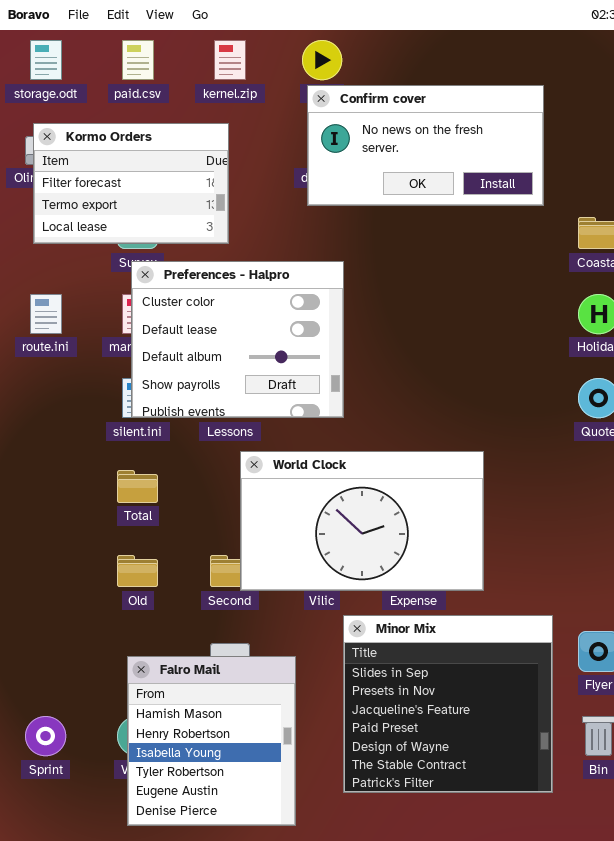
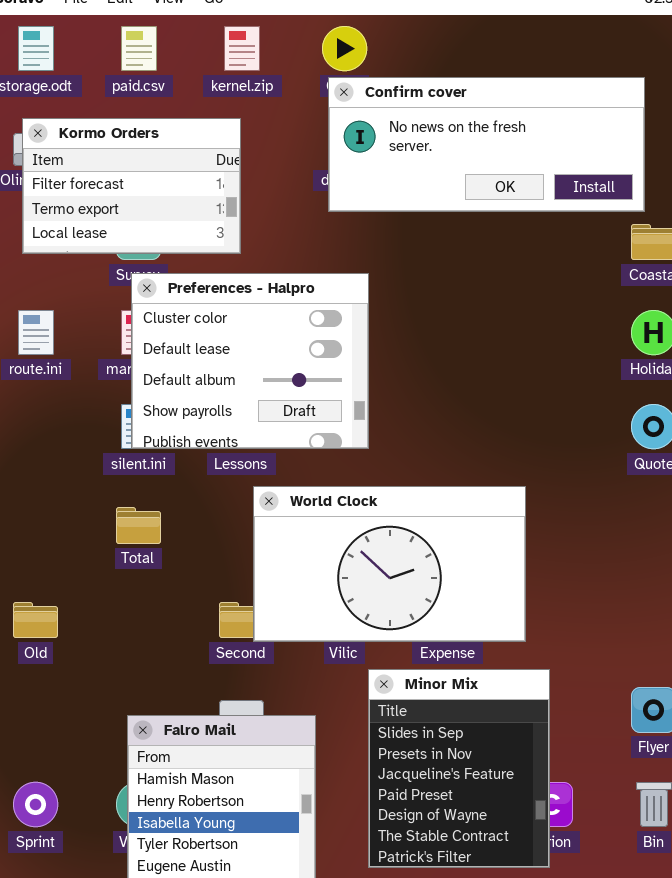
Confirm cover: [307,85,544,206] -> [328,77,645,212], resized
Old: [117,555,158,587] -> [13,602,58,638], moved
Minor Mix: [343,615,553,793] -> [368,669,550,868], resized

